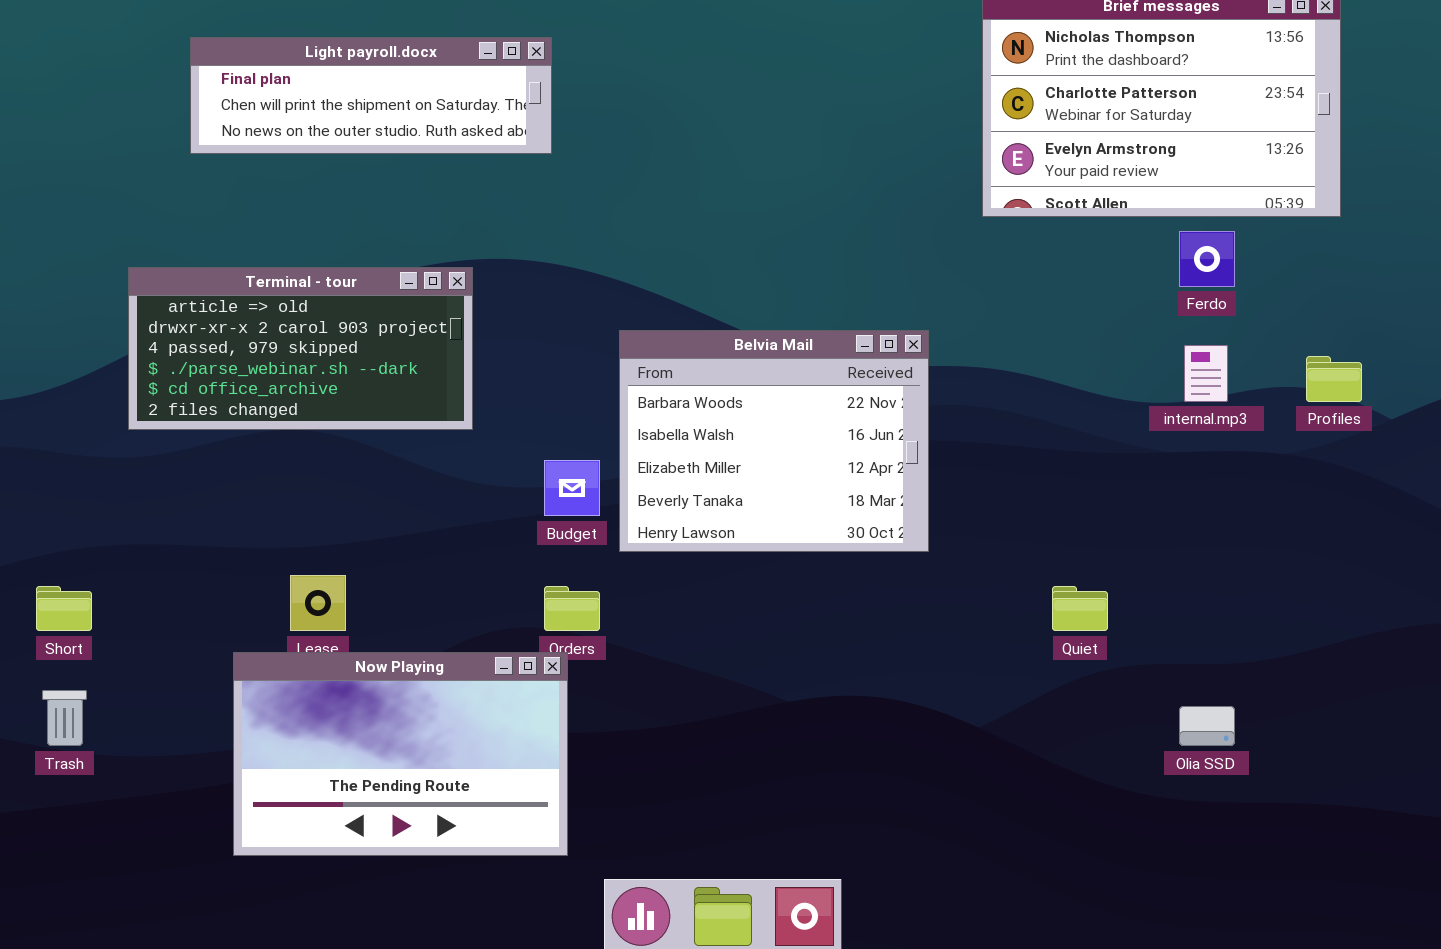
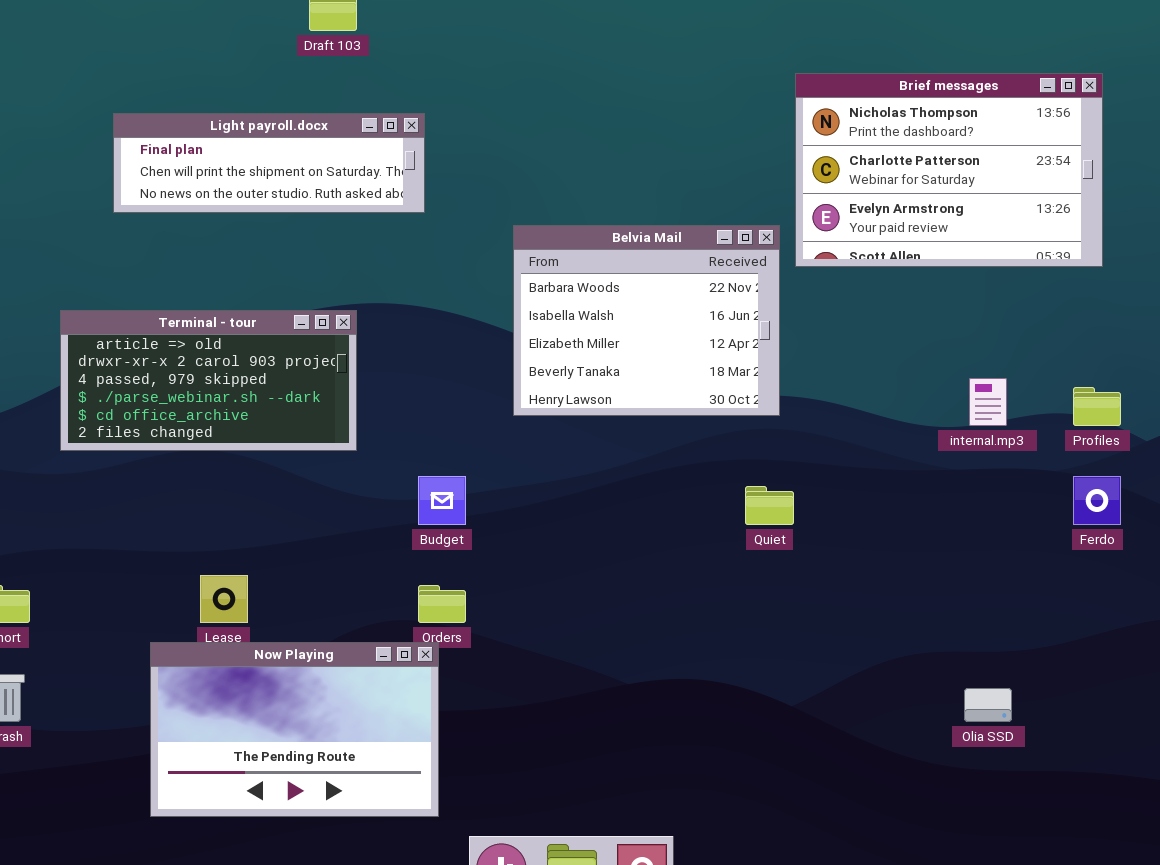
Ferdo: [1179,231,1235,287] -> [1073,476,1121,525], moved
Belvia Mail: [619,330,929,552] -> [513,225,780,416], moved
Quiet: [1052,586,1108,631] -> [745,486,794,525], moved

